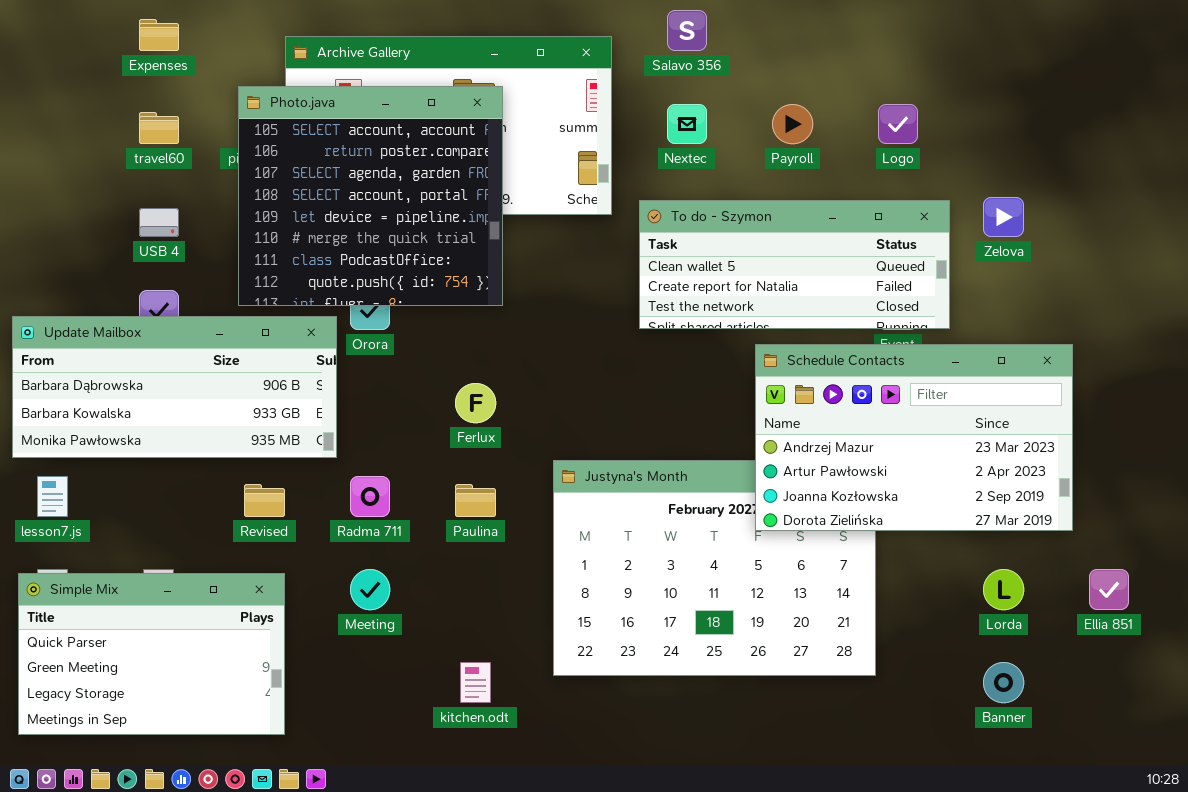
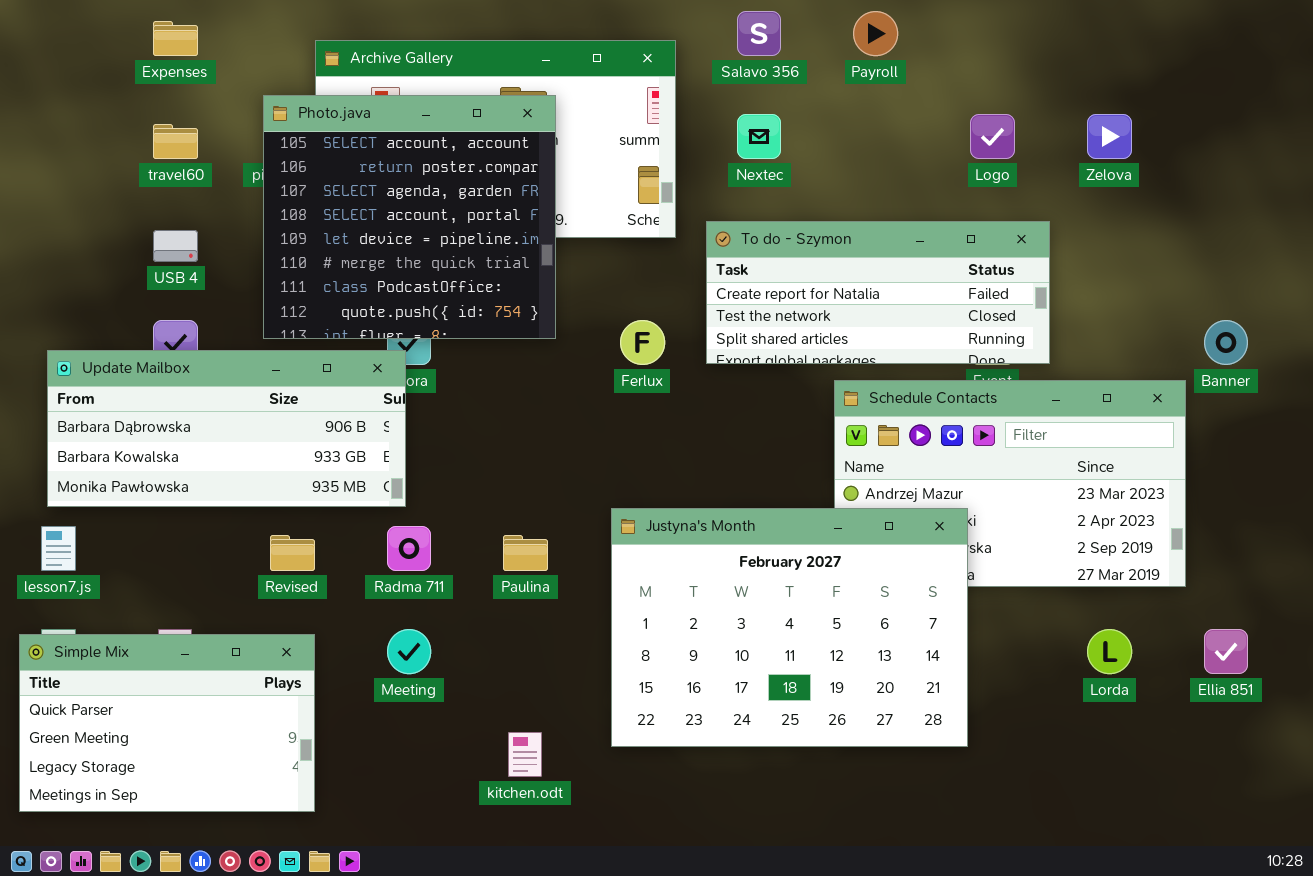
Payroll: [772,104,813,144] -> [853,11,898,56], moved
Zelova: [983,197,1024,237] -> [1087,114,1132,159], moved
To do - Szymon: [639,200,950,329] -> [706,221,1050,364], scrolled down 1 row
Update Mailbox: [12,316,337,458] -> [47,350,406,507], moved
Ferlux: [455,383,496,423] -> [620,320,665,365], moved
Justyna's Month: [553,460,876,676] -> [611,508,968,747], raised
Banner: [983,662,1024,703] -> [1204,320,1248,365], moved

